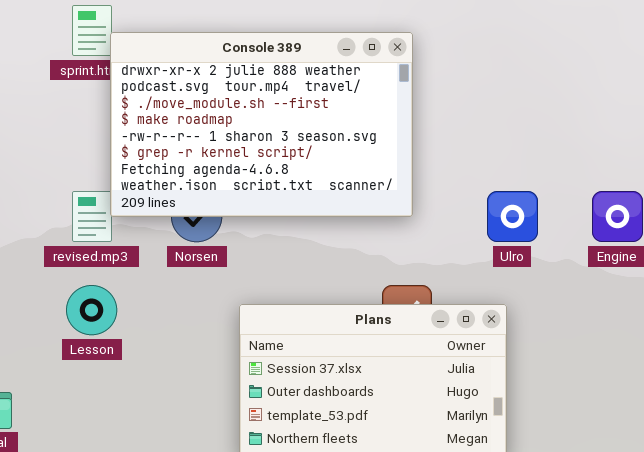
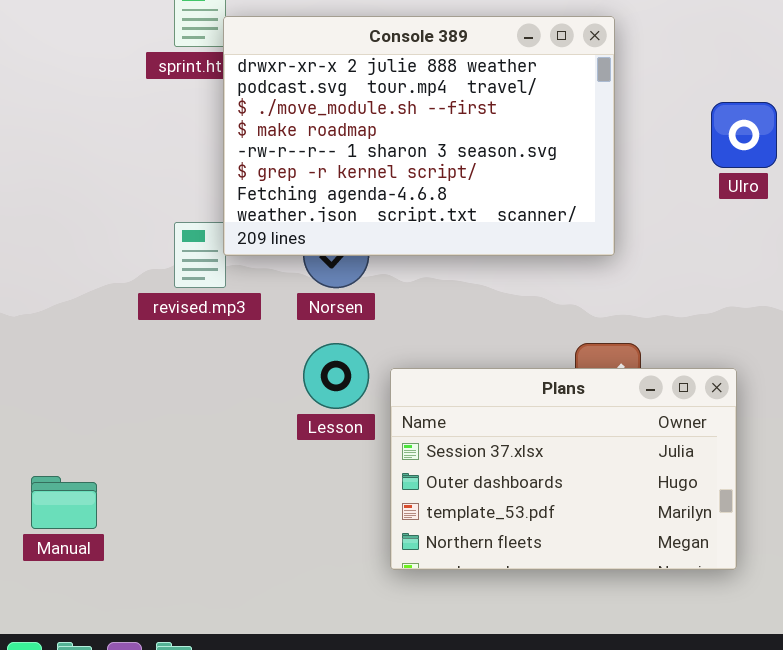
Ulro: [487,191,538,242] -> [711,102,777,168], moved
Lesson: [66,285,117,335] -> [303,343,369,409], moved

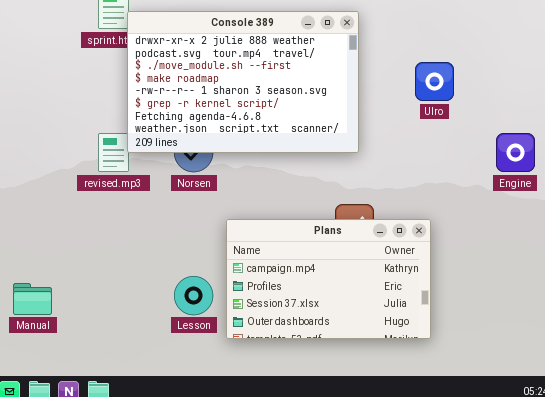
Lesson: [303,343,369,409] -> [174,276,213,315], moved
Plans: [390,368,737,570] -> [226,219,431,339], scrolled up 2 rows

